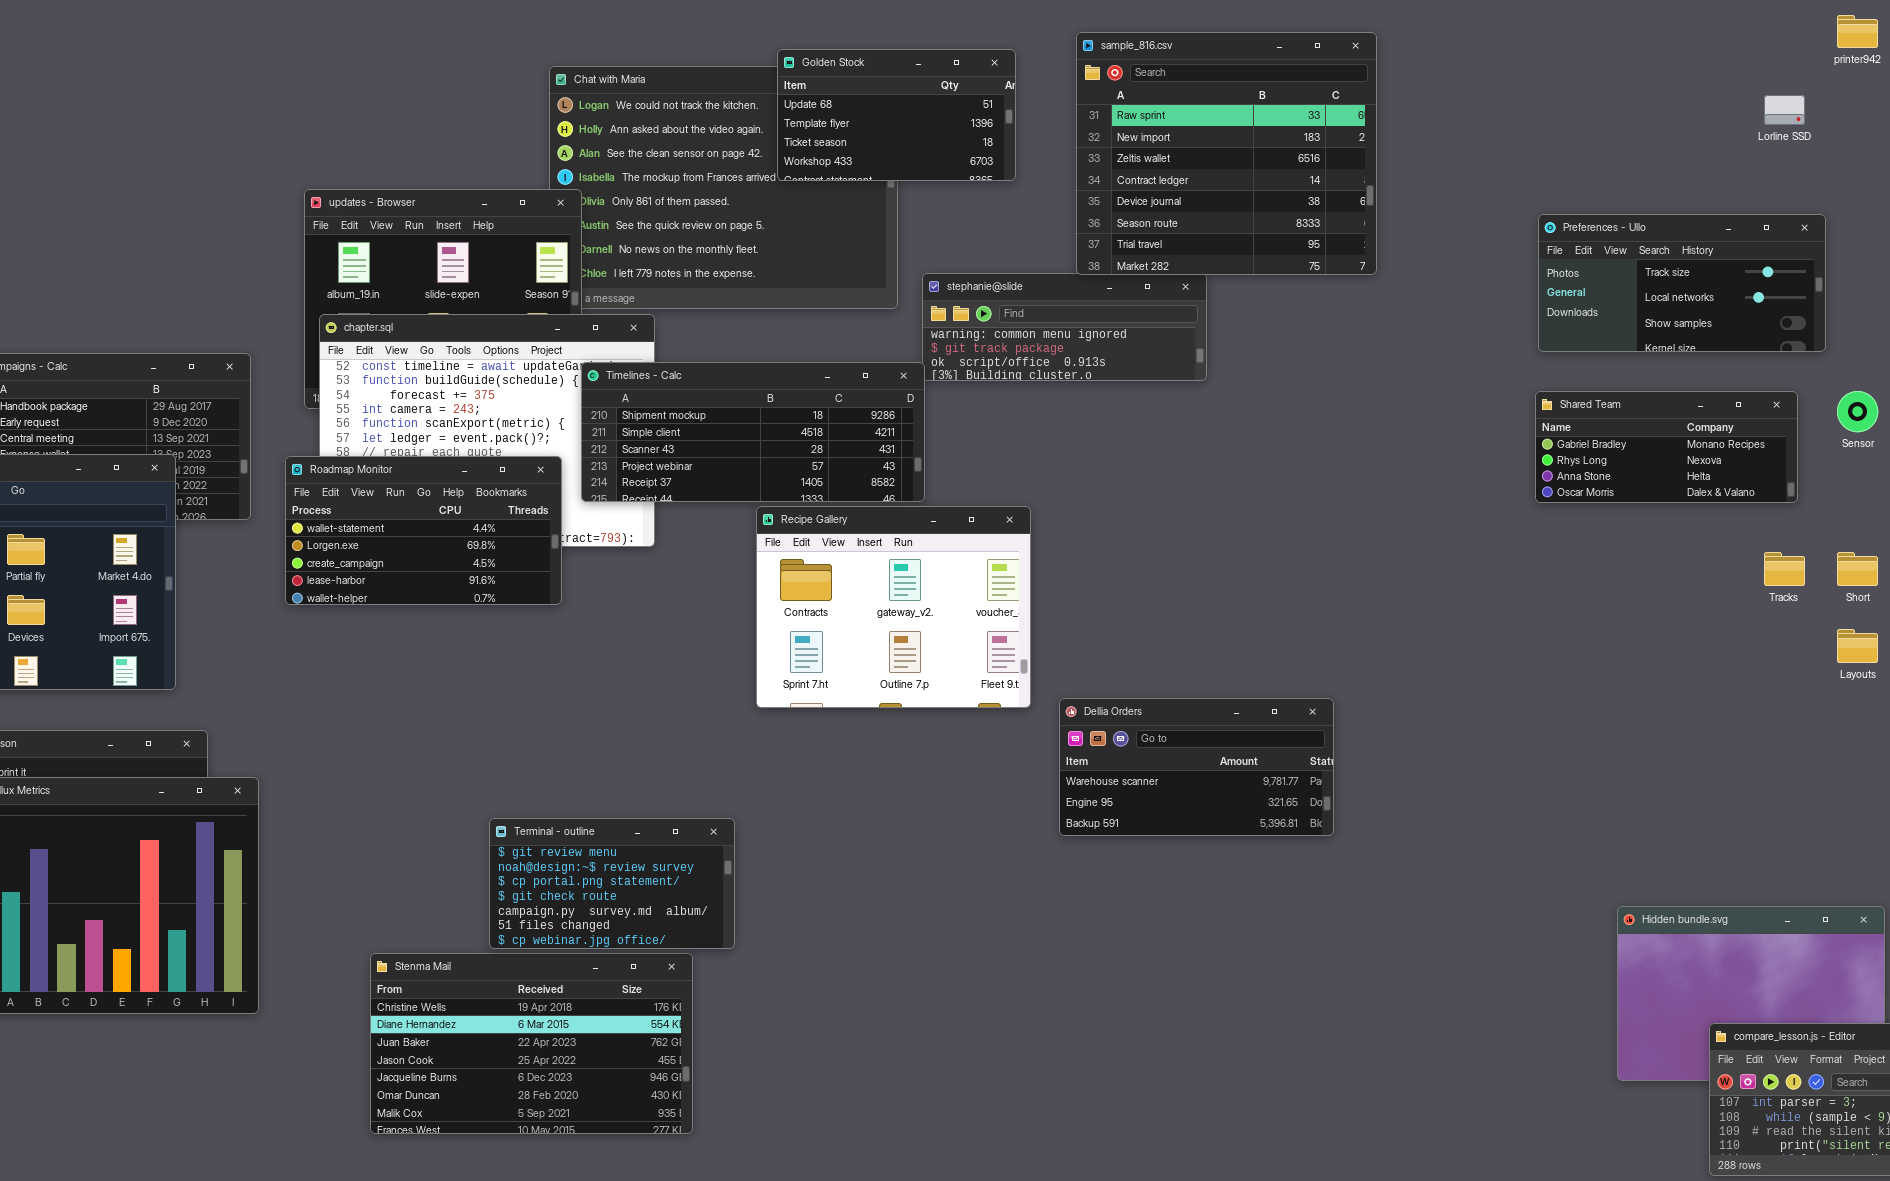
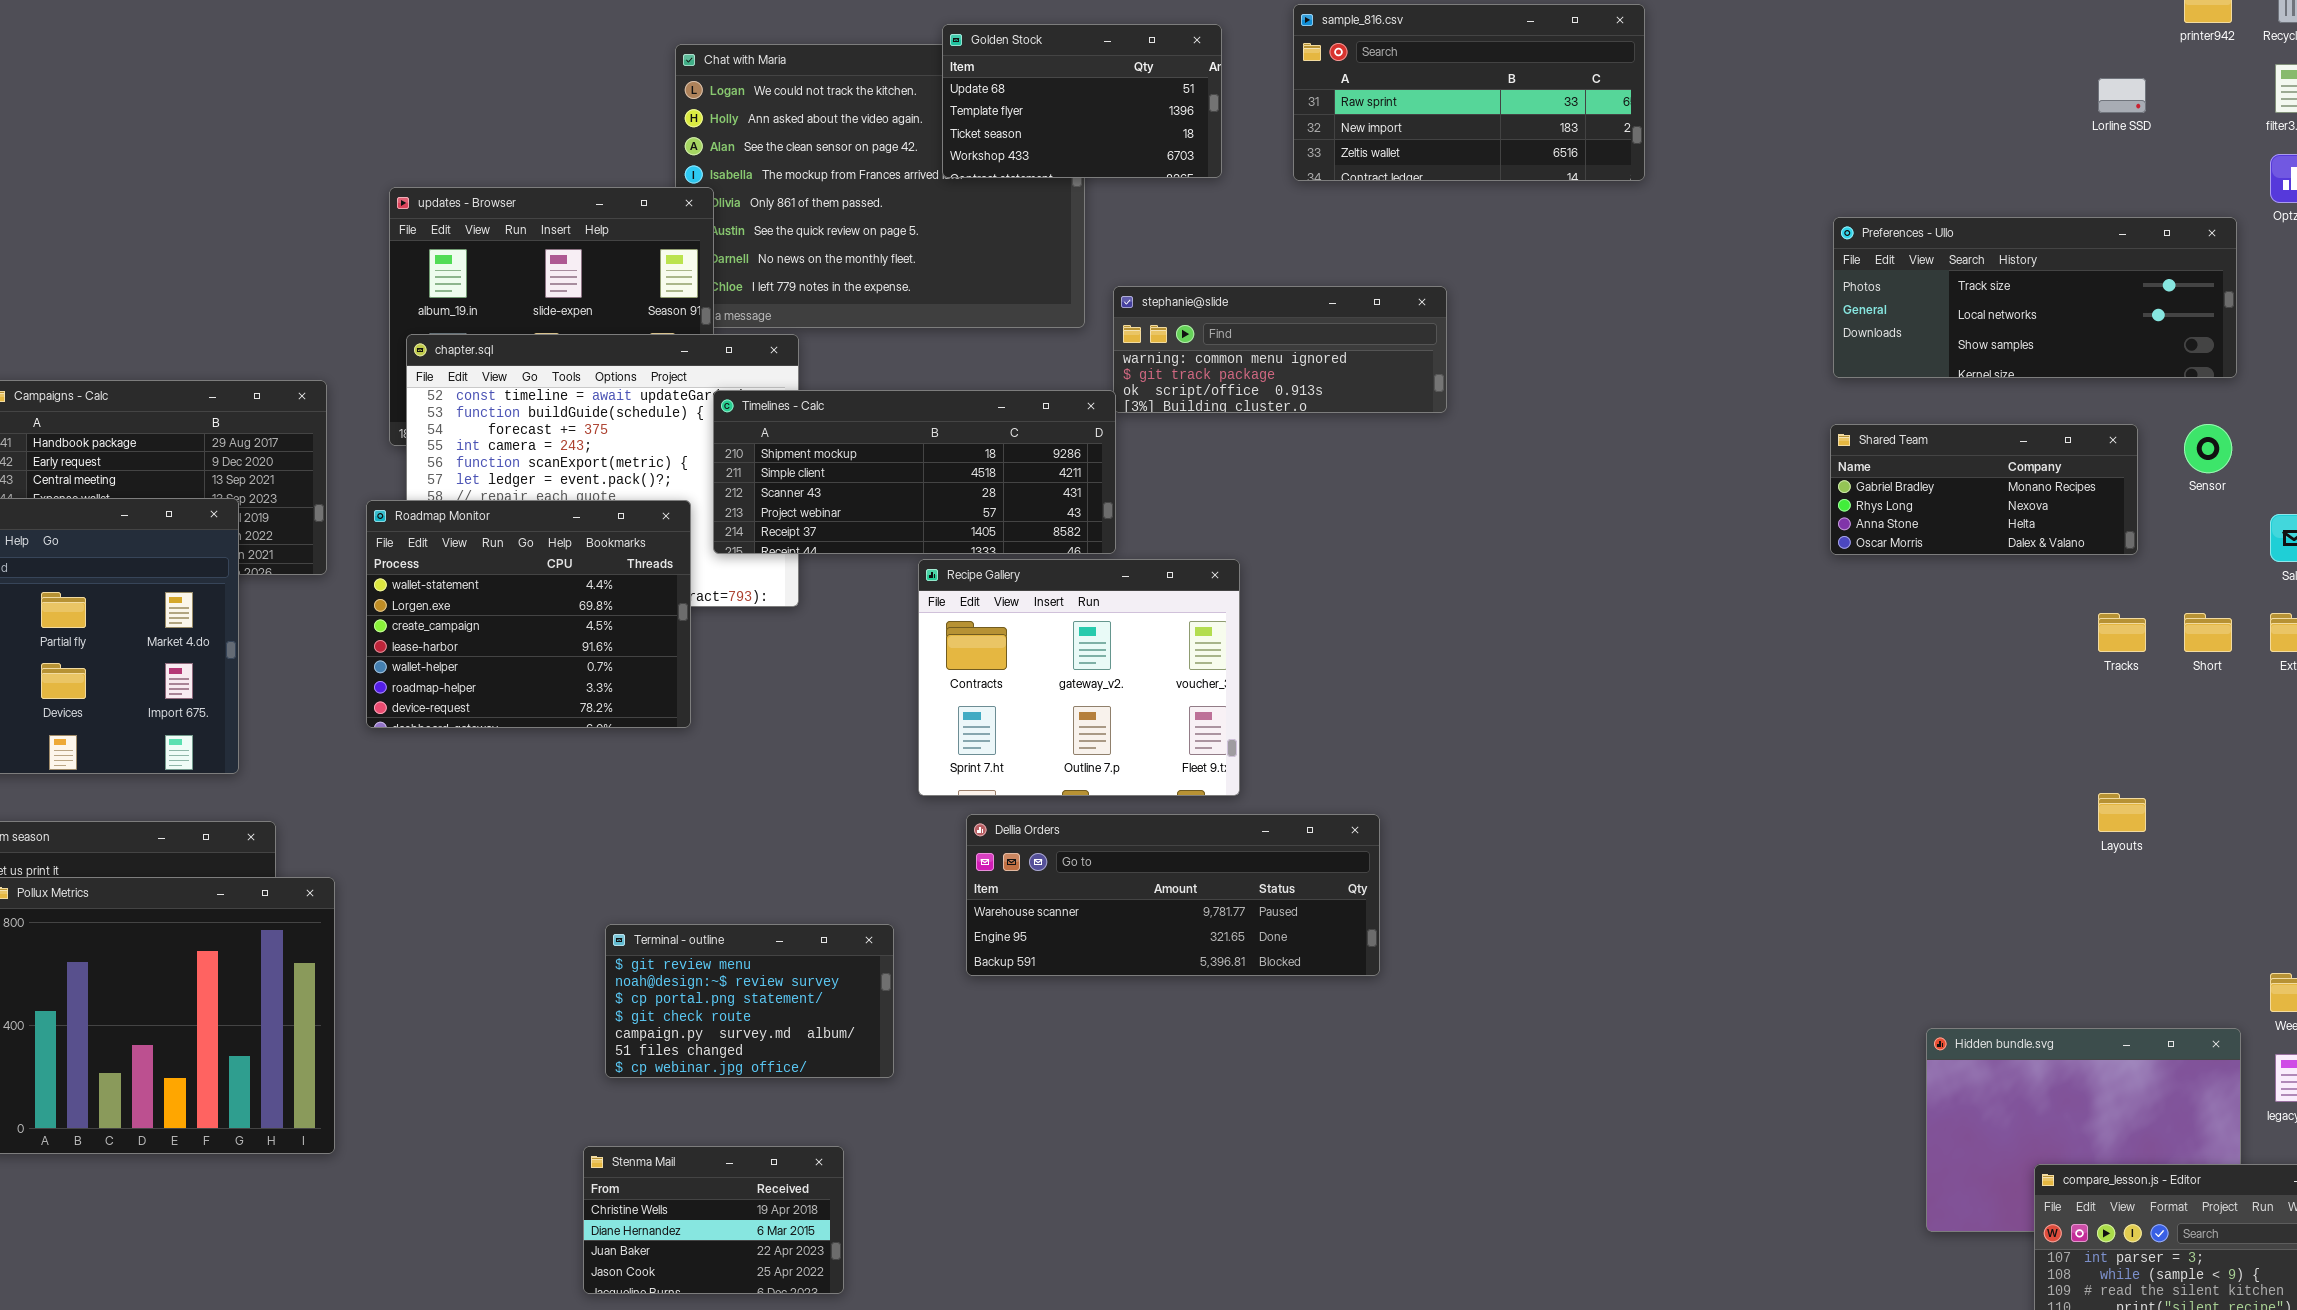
sample_816.csv: [1076,32,1377,275] -> [1293,4,1645,181], resized
Preferences - Ullo: [1538,214,1826,352] -> [1833,217,2237,378], resized
Roadmap Monitor: [285,456,562,605] -> [366,500,691,728], resized
Layouts: [1837,629,1878,663] -> [2098,793,2146,832], moved
Dellia Orders: [1059,698,1334,836] -> [966,814,1380,976], moved, resized
Stenma Mail: [370,953,693,1134] -> [583,1146,844,1294], resized

